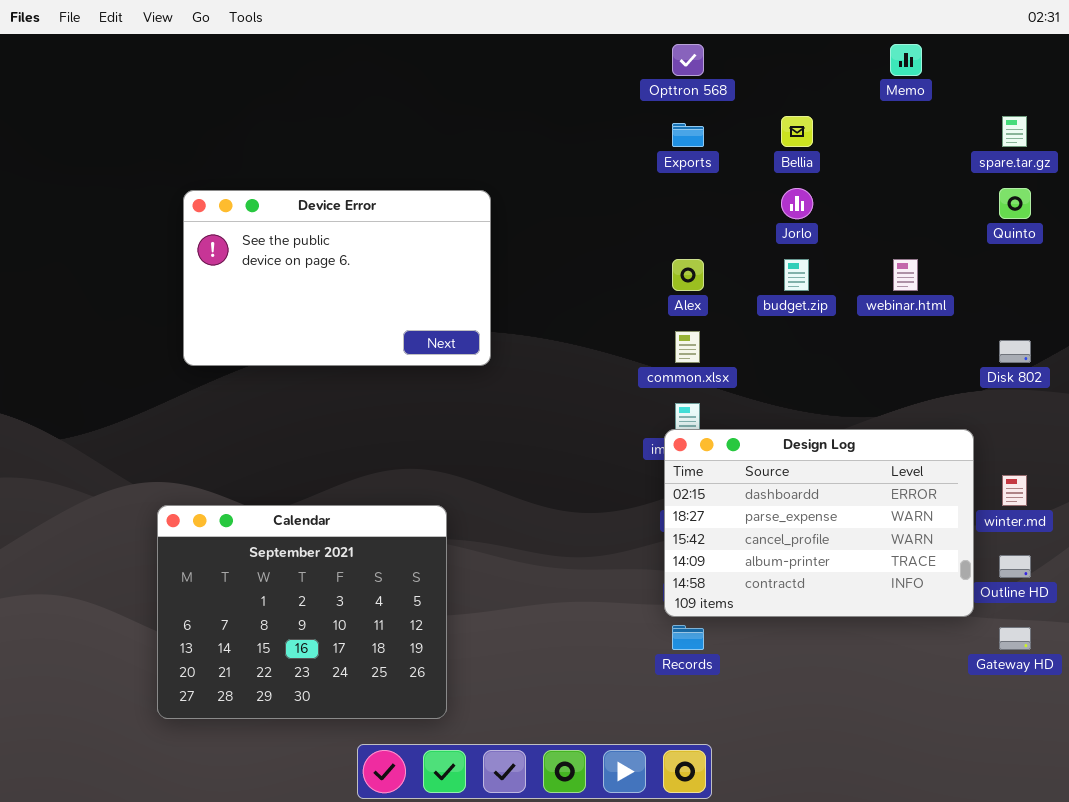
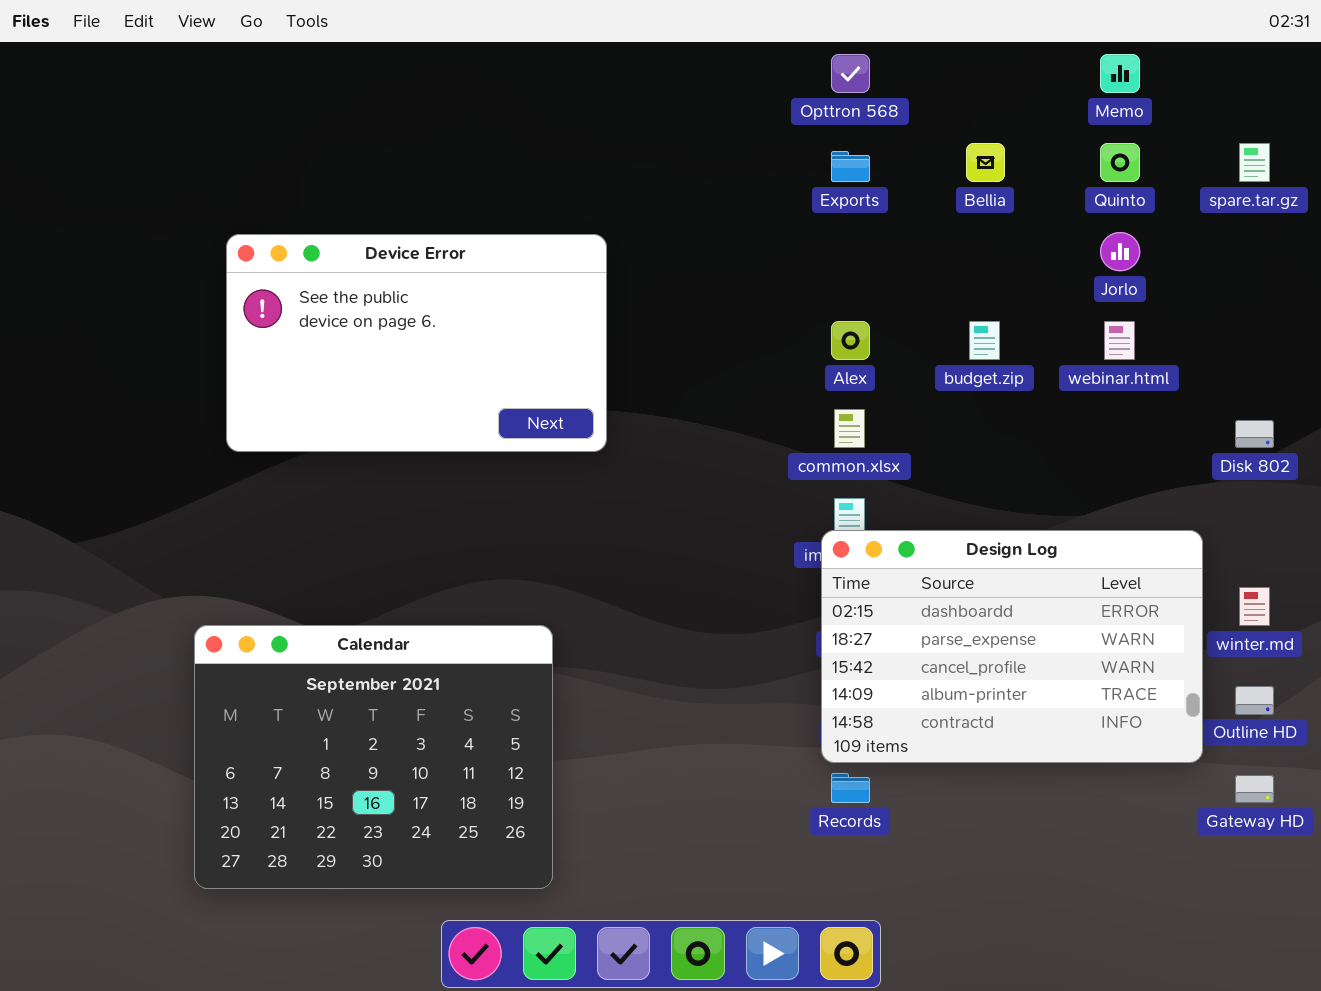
Jorlo: [781,188,813,219] -> [1100,232,1140,271], moved
Quinto: [999,188,1031,219] -> [1100,143,1140,182], moved

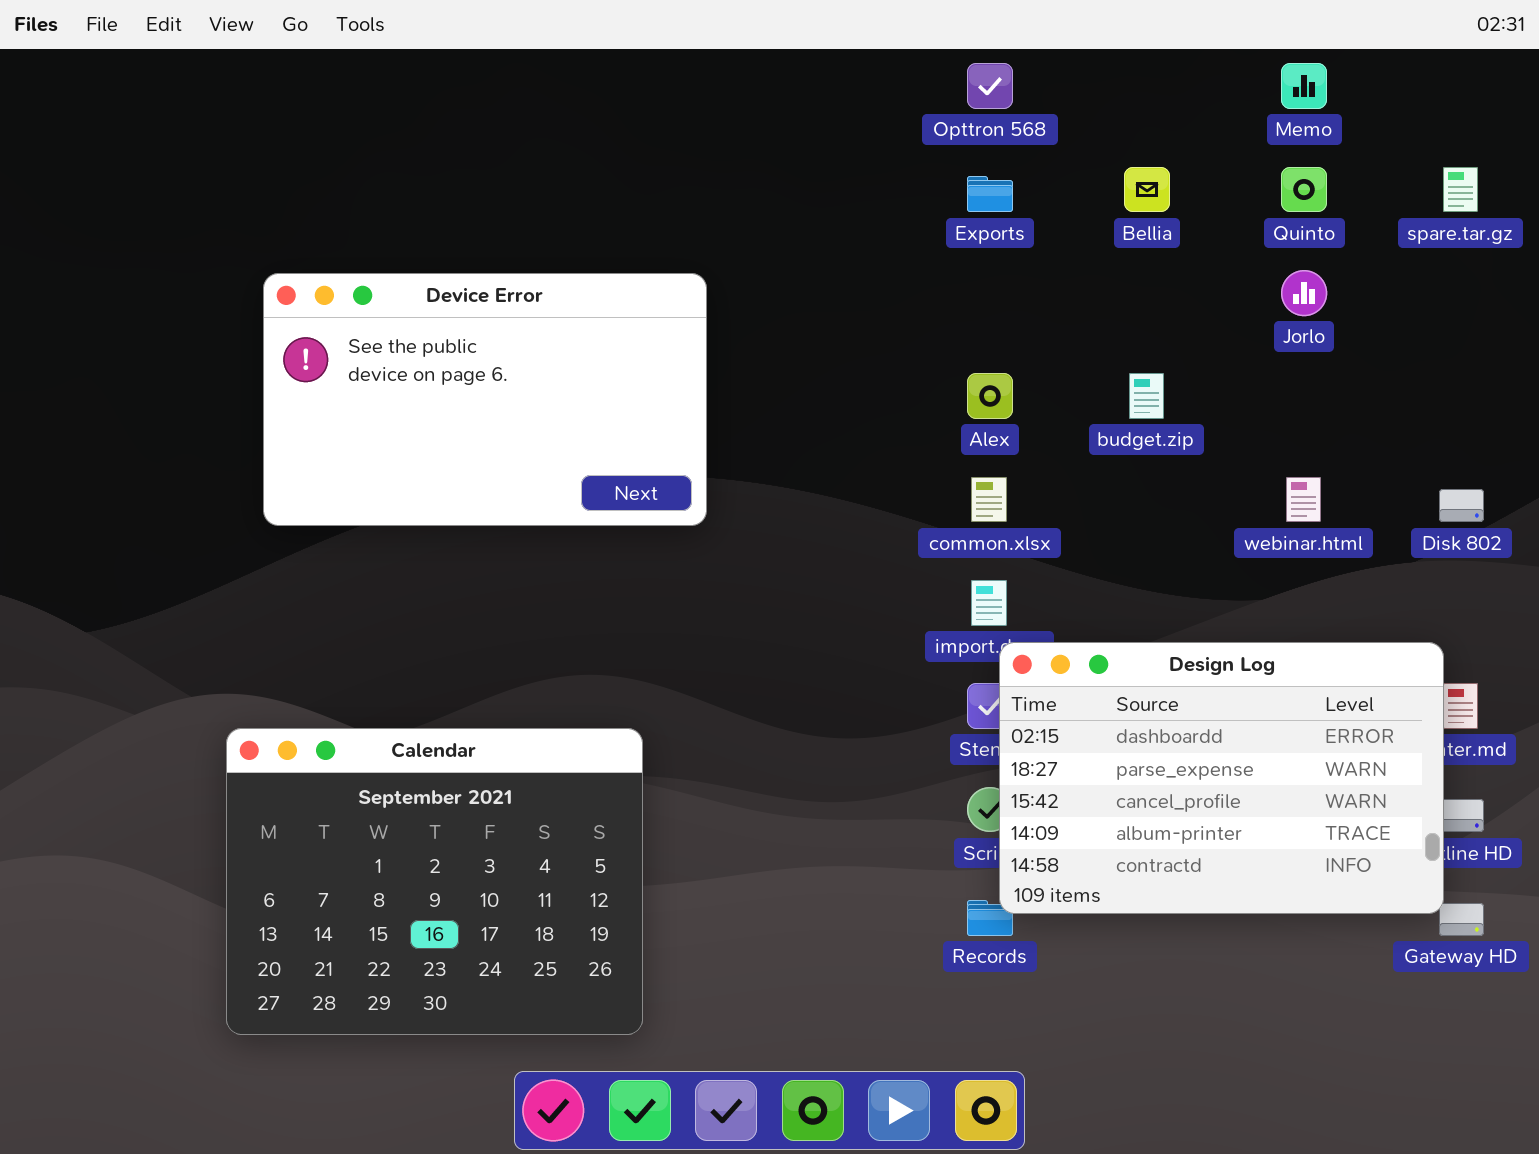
webinar.html: [1104,321,1135,360] -> [1286,477,1321,522], moved
Design Log: [821,530,1203,763] -> [999,642,1444,914], moved

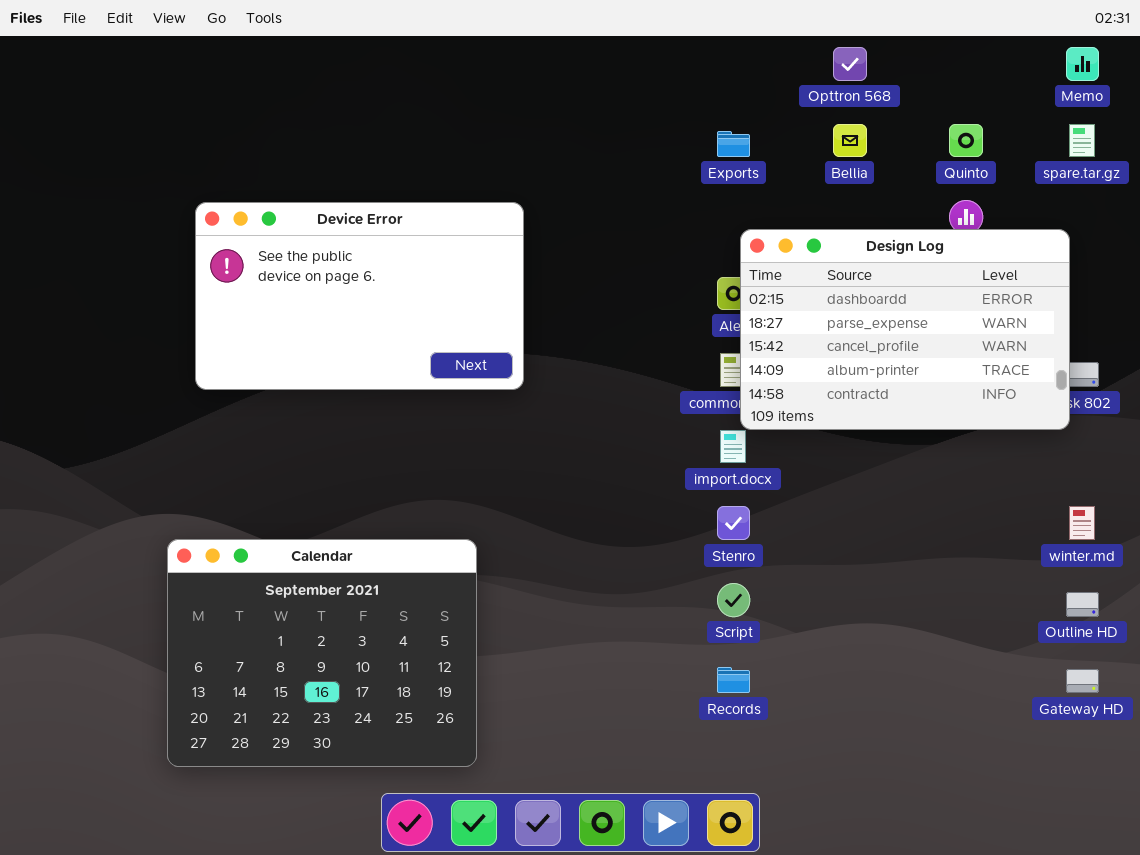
Opttron 568: [967,63,1013,109] -> [833,47,867,81], moved
Memo: [1281,63,1327,109] -> [1066,47,1099,81], moved
Design Log: [999,642,1444,914] -> [740,229,1070,430], moved

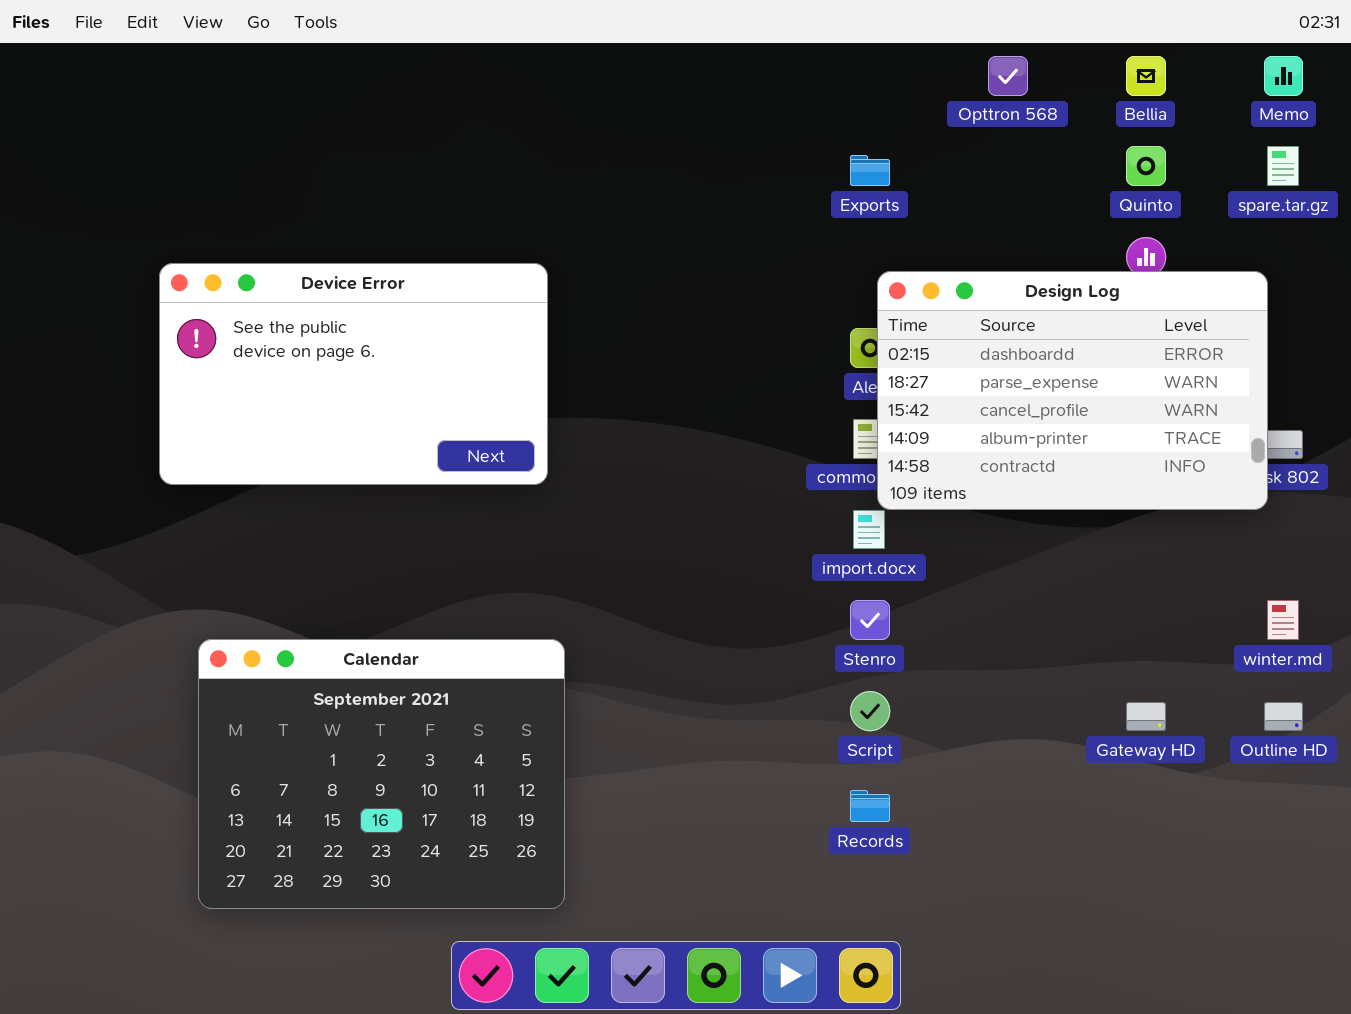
Bellia: [833,124,867,157] -> [1126,56,1166,96], moved
Device Error: [195,202,524,390] -> [159,263,548,485], moved
Gateway HD: [1066,669,1099,693] -> [1126,702,1166,731], moved

